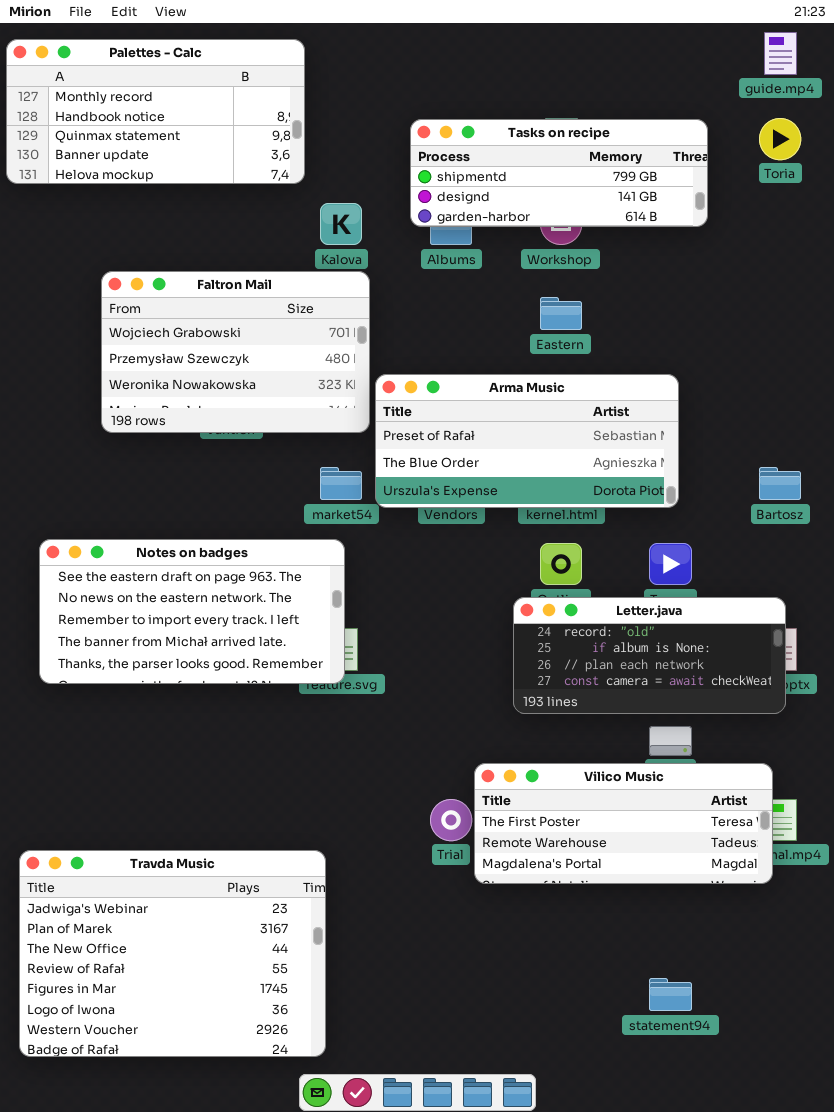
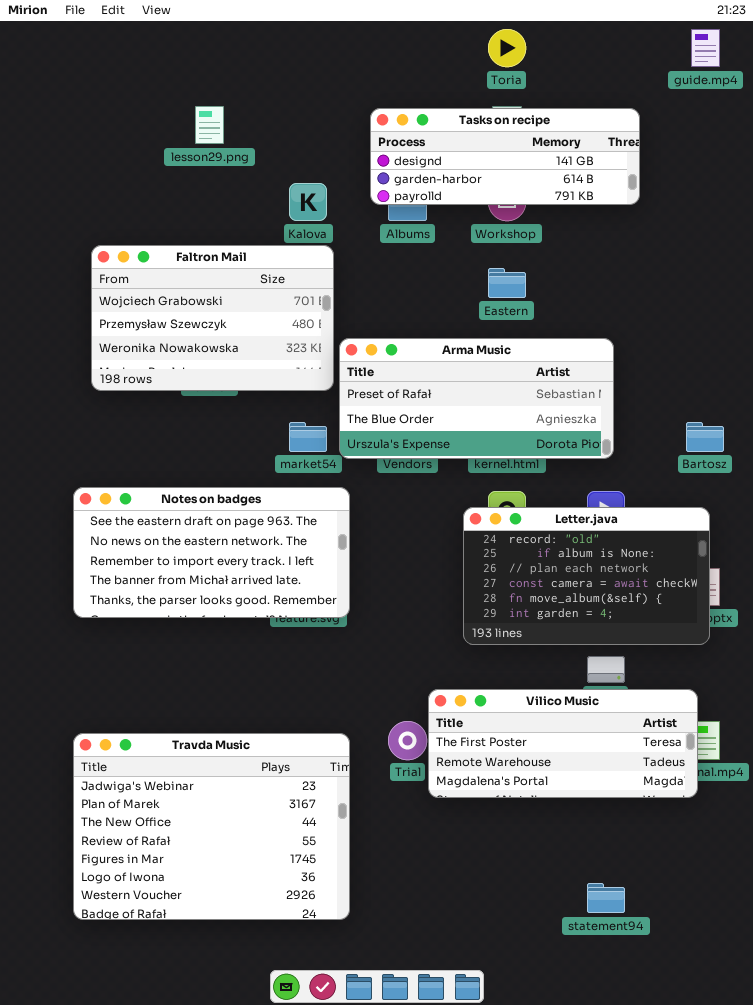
Palettes - Calc: [6,39,305,184] -> none, closed
Toria: [759,118,801,160] -> [488,29,526,67], moved
Tasks on recipe: [410,119,708,227] -> [370,108,640,205], scrolled down 1 row
Notes on badges: [39,539,345,684] -> [73,487,350,618], moved
Letter.java: [513,597,786,714] -> [463,507,710,645], resized
Travda Music: [19,850,326,1057] -> [73,733,350,920], moved

